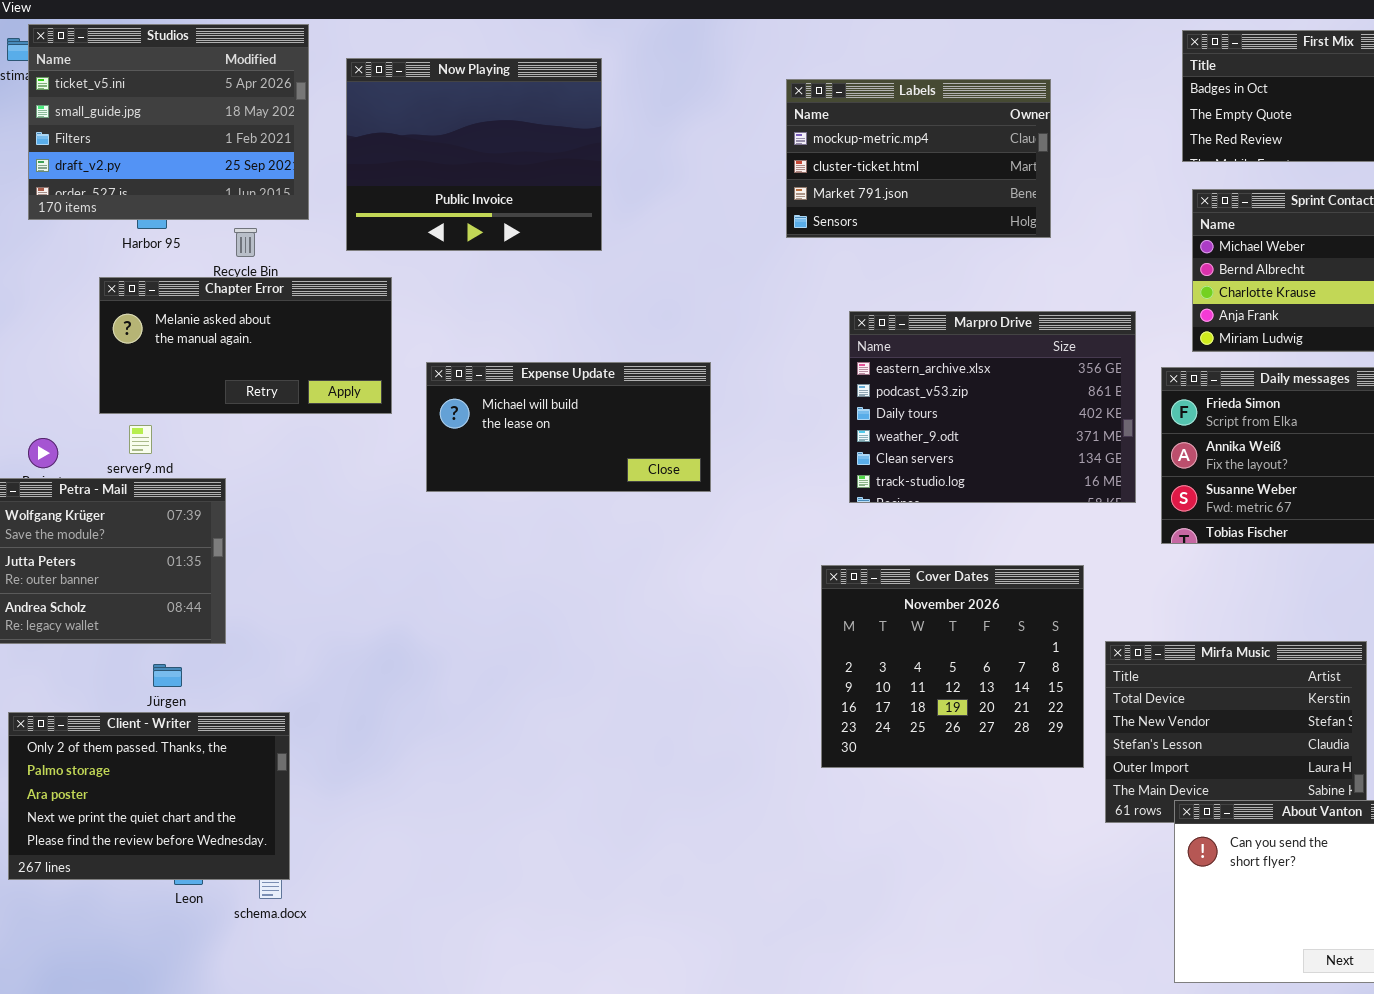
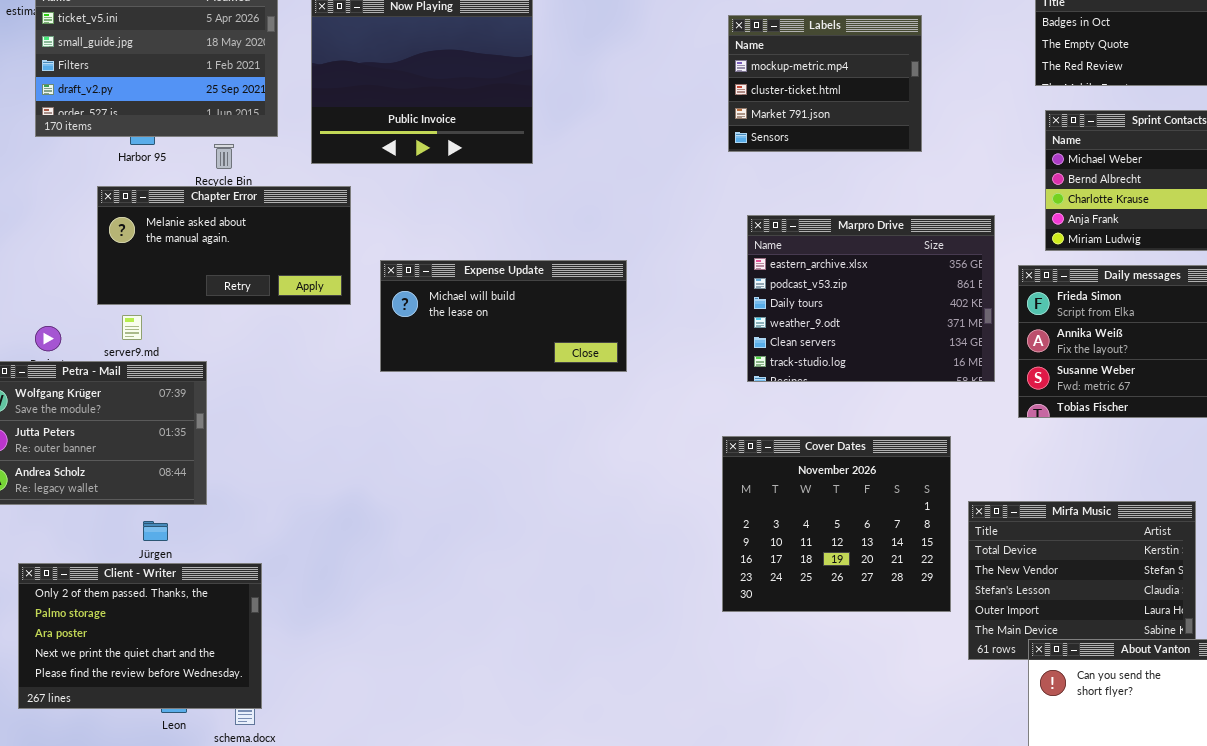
Labels: [786,79,1051,238] -> [728,15,922,152], resized

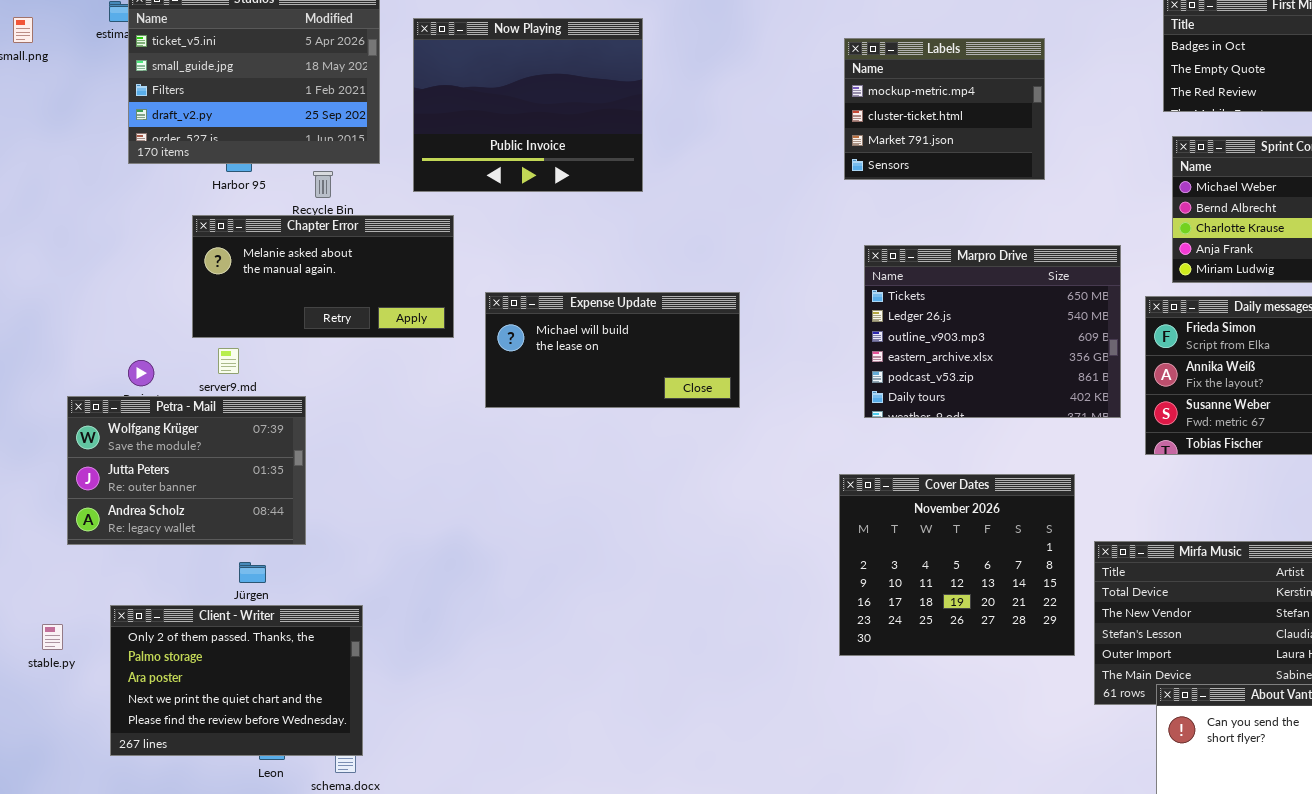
Marpro Drive: [747,215,995,382] -> [864,245,1121,418], scrolled up 3 rows

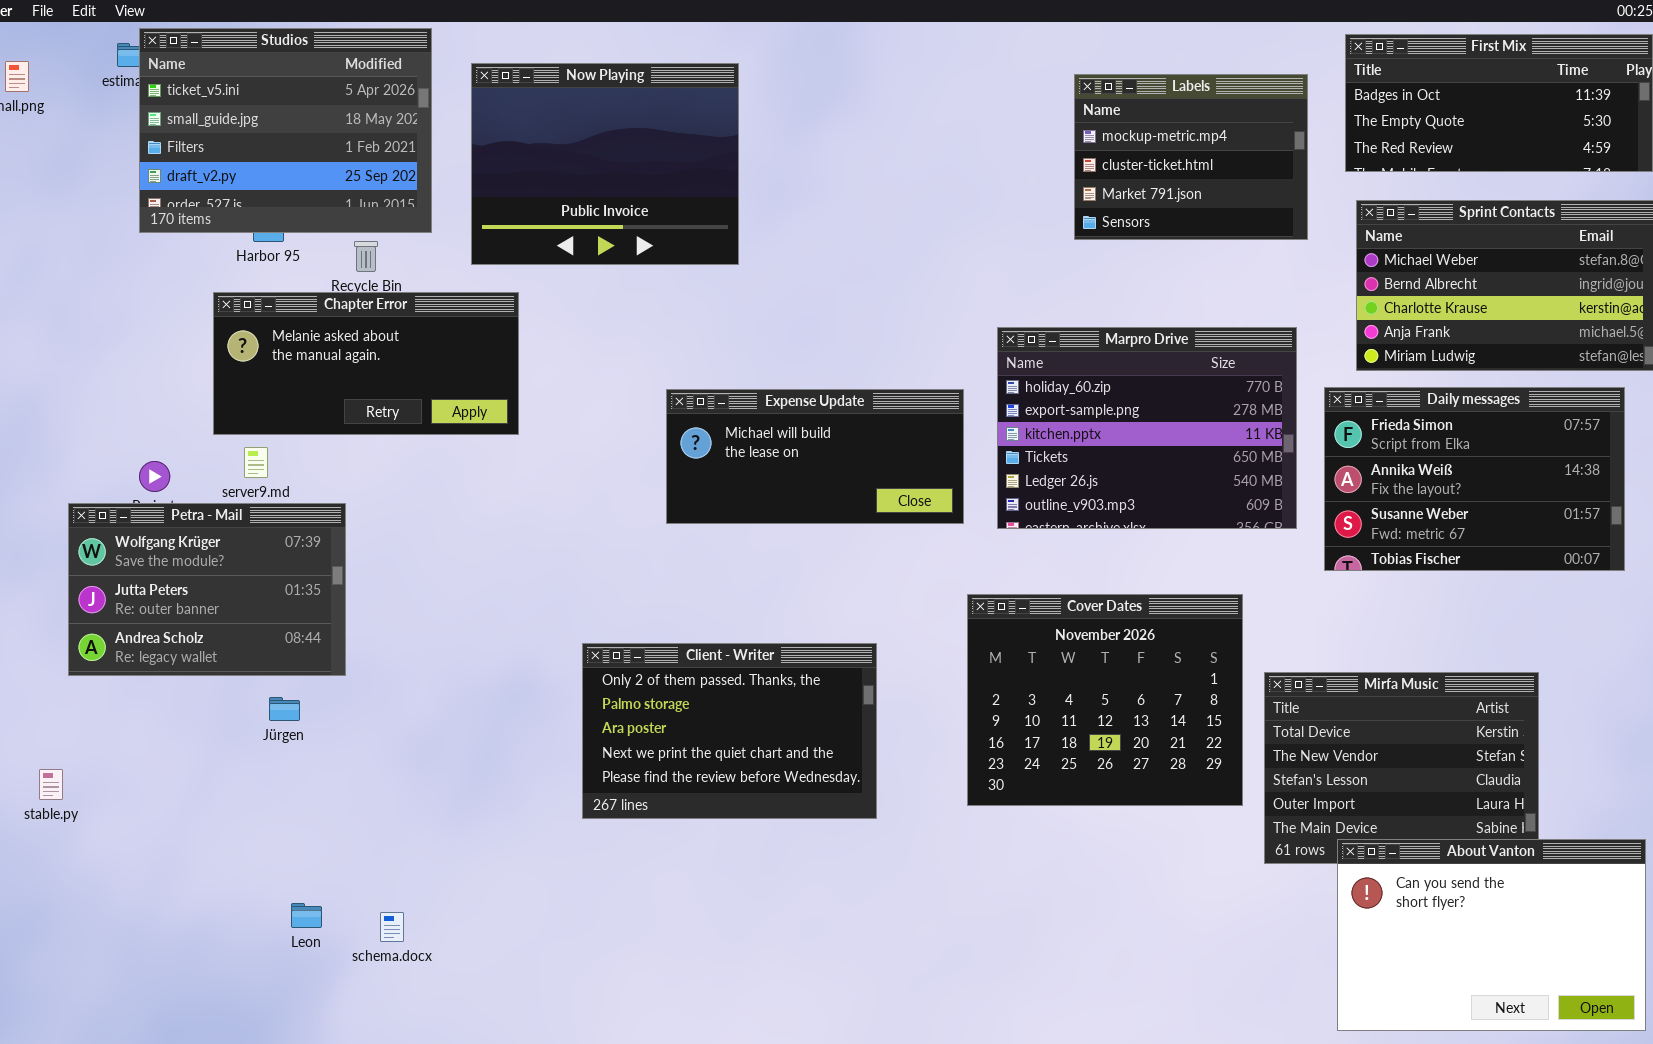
Labels: [844,38,1045,180] -> [1074,74,1308,240], moved
Marpro Drive: [864,245,1121,418] -> [997,327,1297,529], scrolled up 3 rows
Expense Update: [485,292,740,408] -> [666,389,964,524], moved
Client - Writer: [110,605,363,756] -> [582,643,877,819], moved

